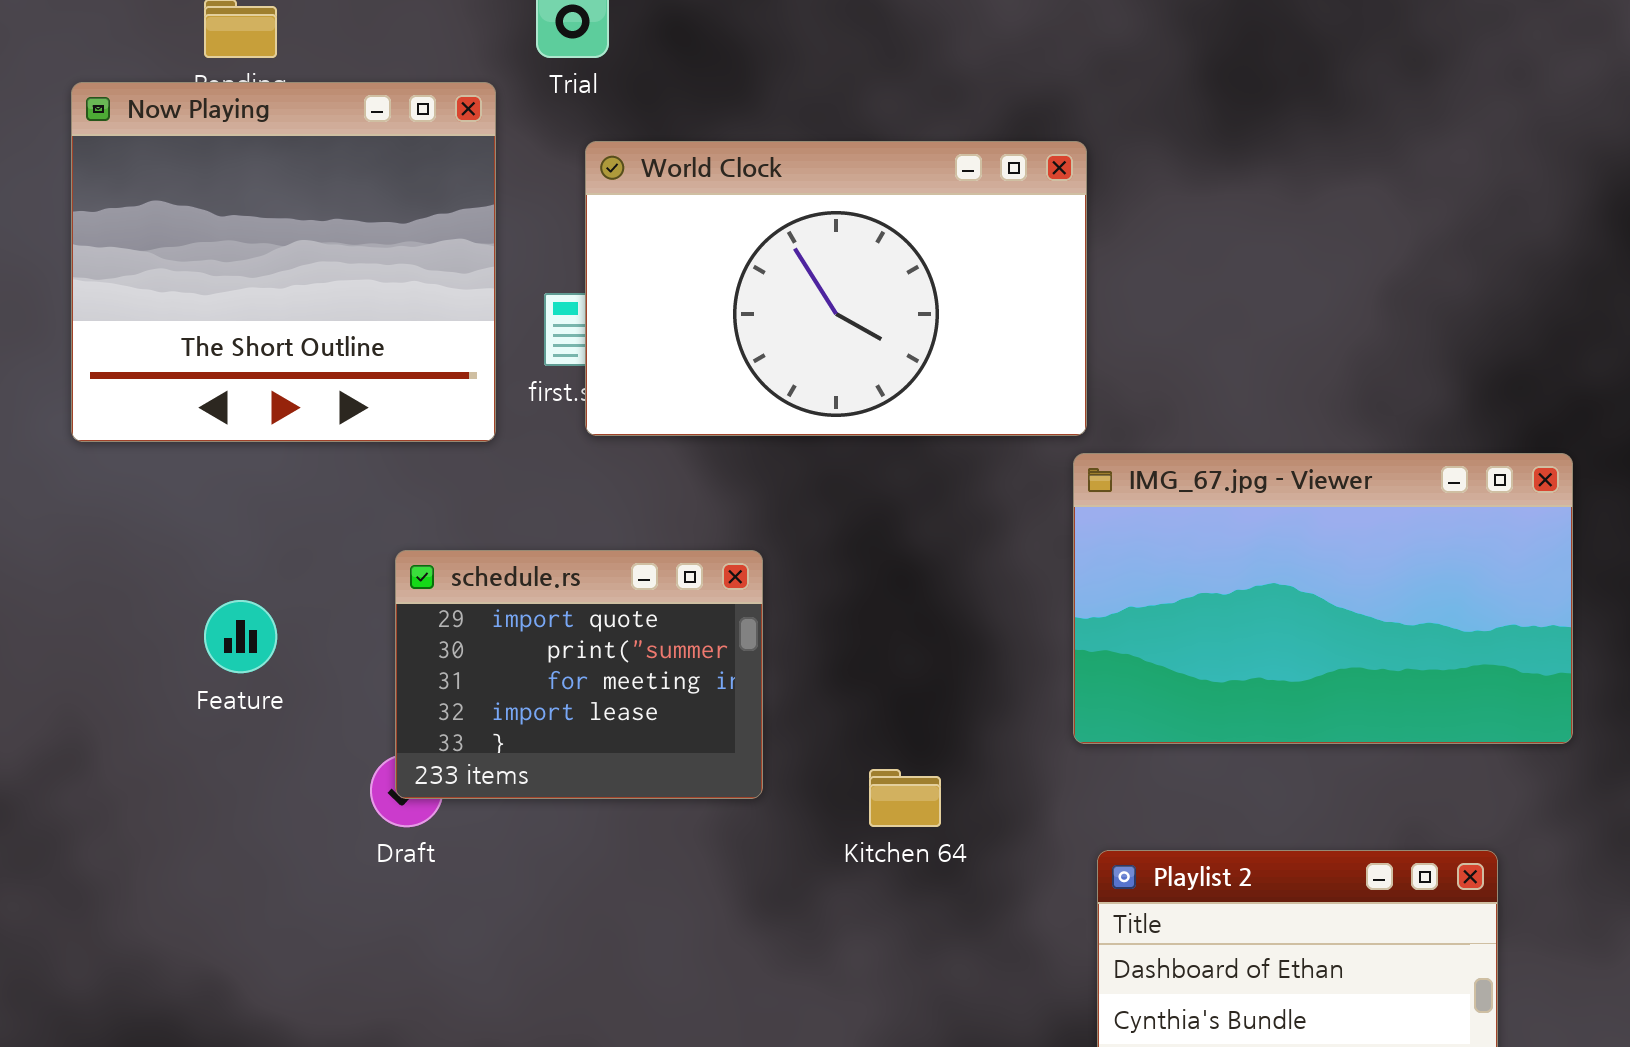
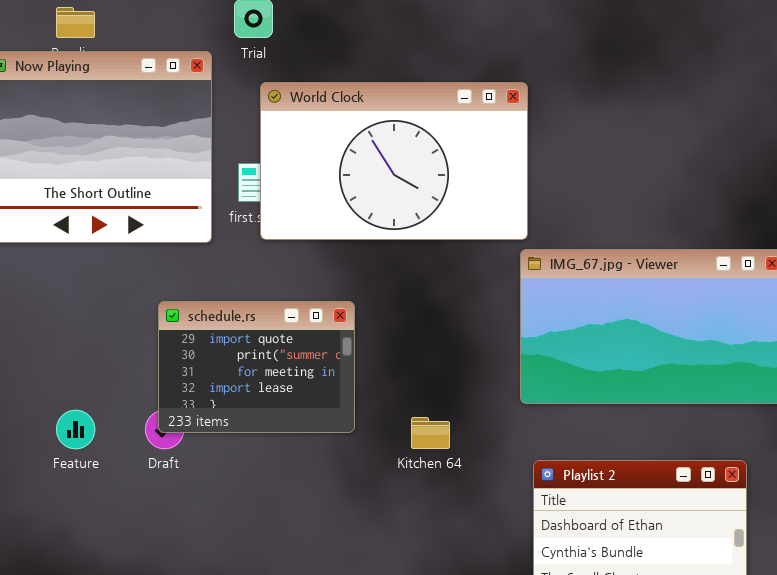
Feature: [204,600,277,673] -> [56,410,95,449], moved

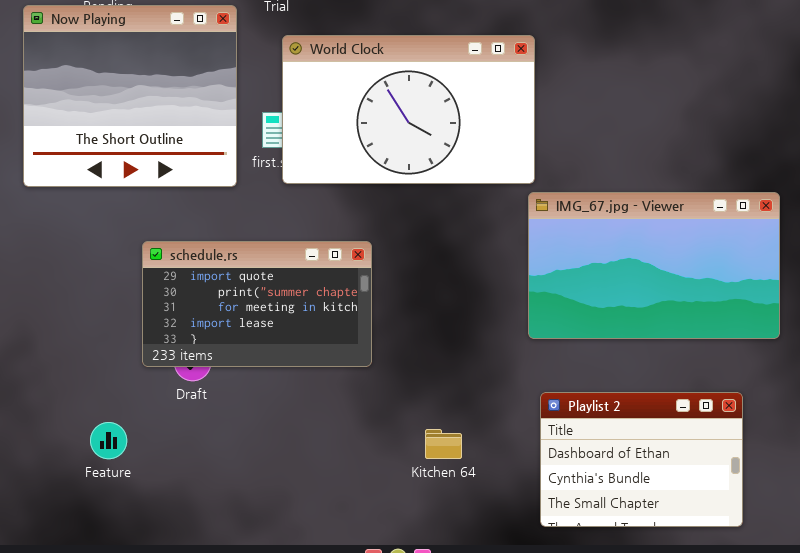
schedule.rs: [158,301,355,433] -> [142,241,372,367], resized
Feature: [56,410,95,449] -> [90,422,127,459], moved
Kitchen 64: [411,417,450,449] -> [425,429,462,459], moved

